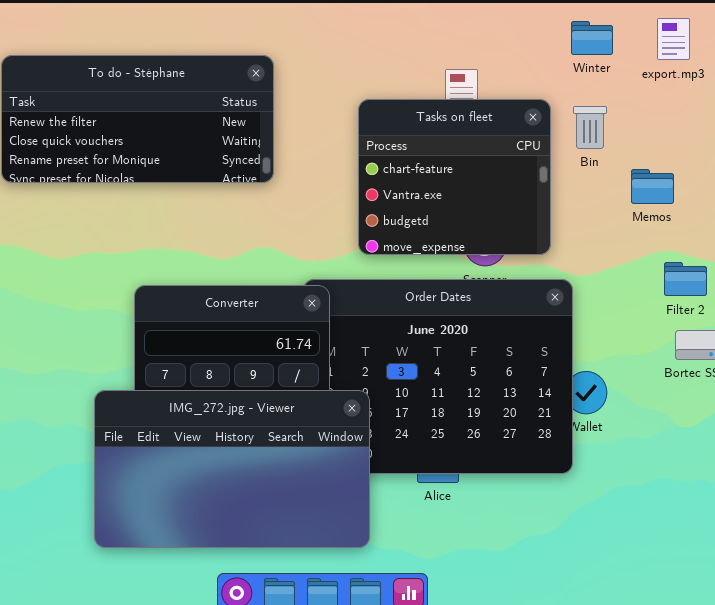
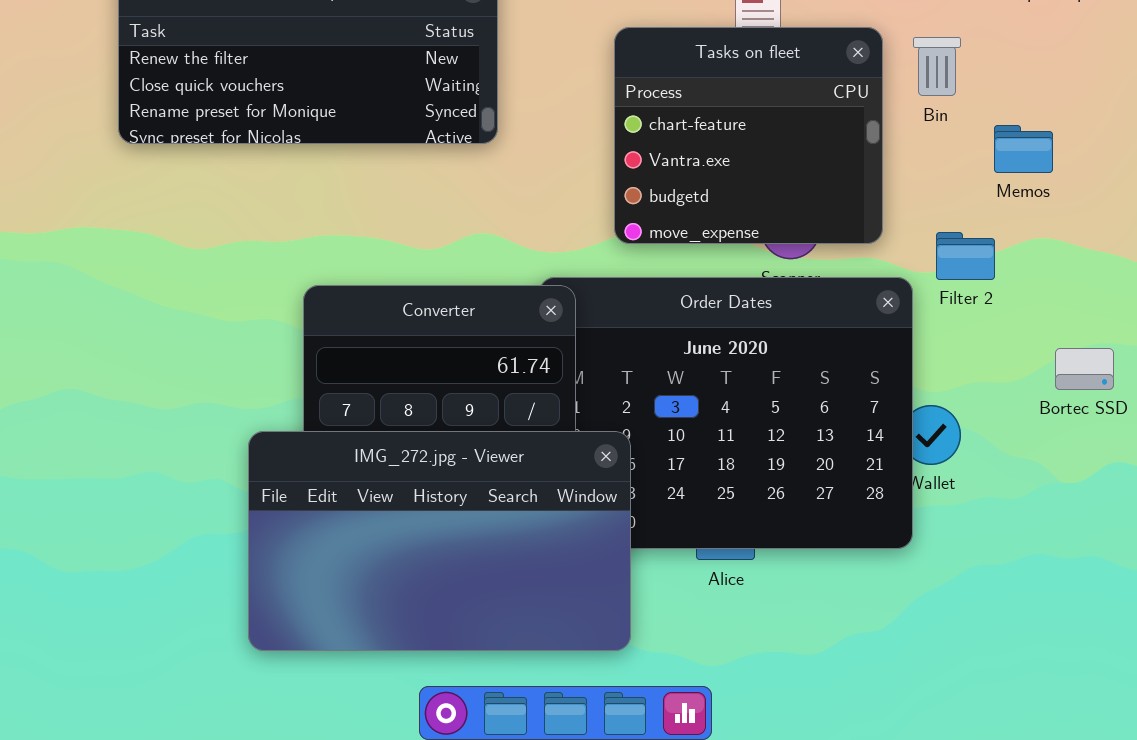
Filter 2: [664,262,707,296] -> [936,232,995,280], moved

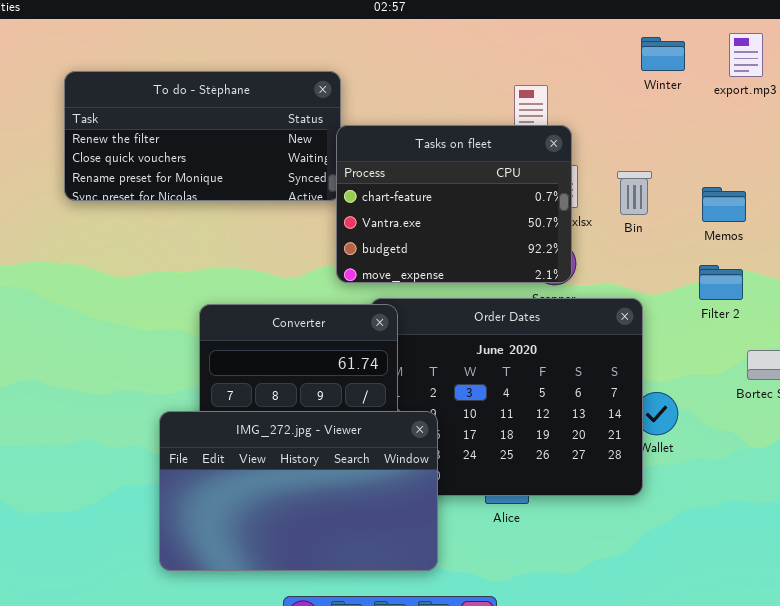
Tasks on fleet: [614,27,883,244] -> [336,125,572,283], moved, resized
Bin: [913,37,961,96] -> [617,171,652,215], moved
Filter 2: [936,232,995,280] -> [699,265,743,300], moved

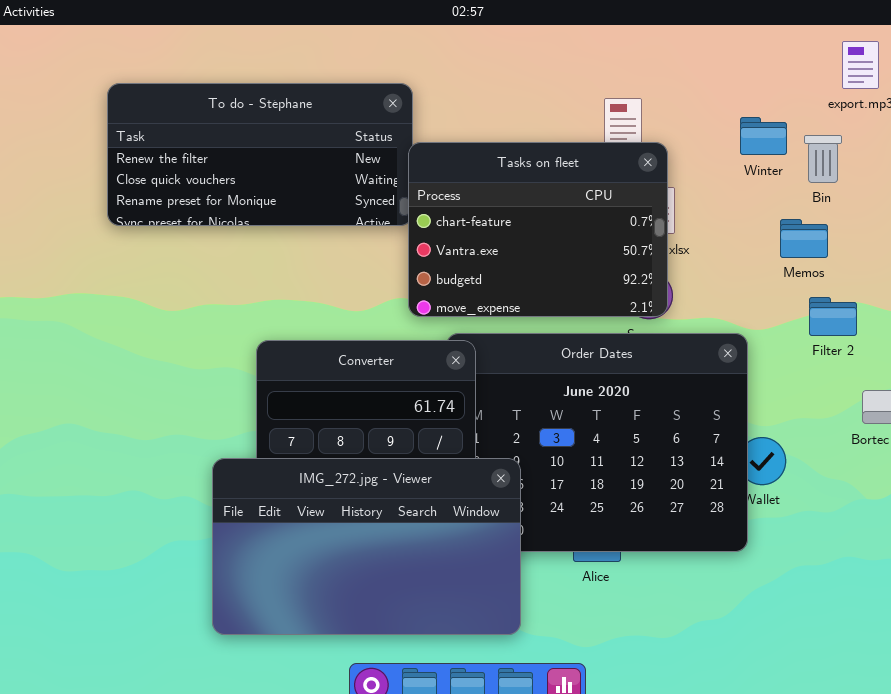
Winter: [641,37,685,71] -> [740,117,787,155], moved
Bin: [617,171,652,215] -> [804,135,842,183], moved
Memos: [702,187,746,222] -> [780,219,828,258], moved

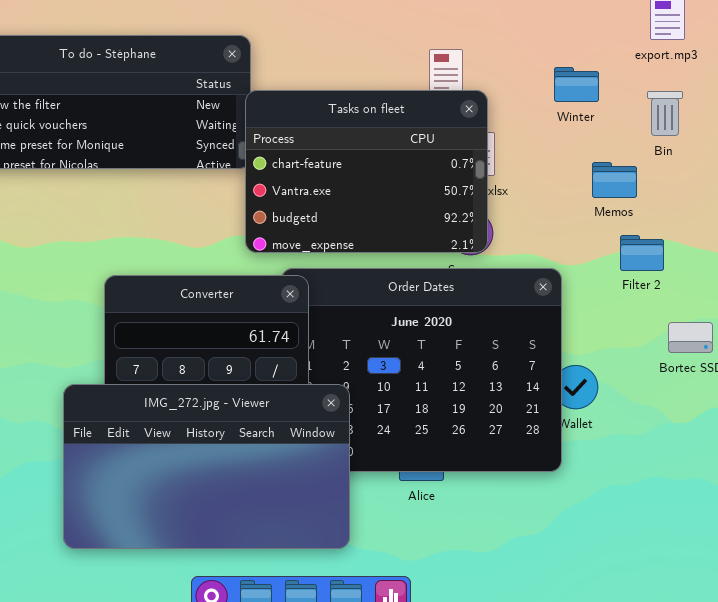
Bin: [804,135,842,183] -> [647,91,683,136], moved

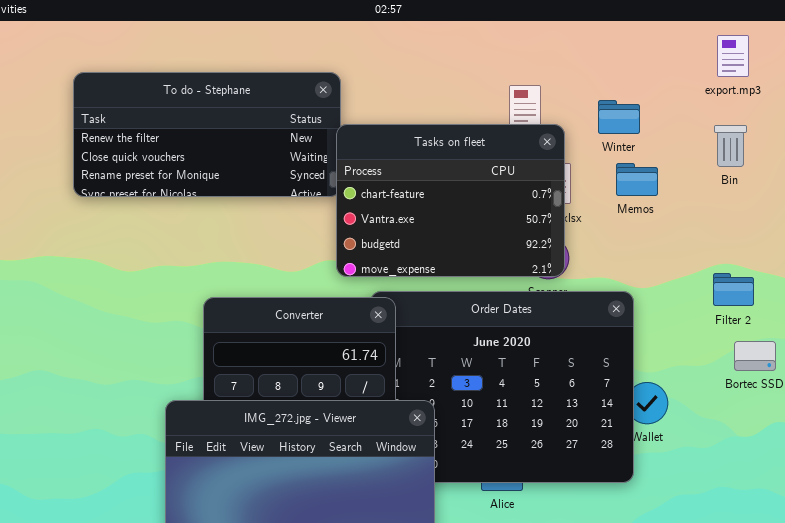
Winter: [554,67,599,102] -> [598,100,640,134], moved
Memos: [592,162,637,198] -> [616,163,658,196], moved
Filter 2: [620,235,664,271] -> [713,273,754,306], moved

